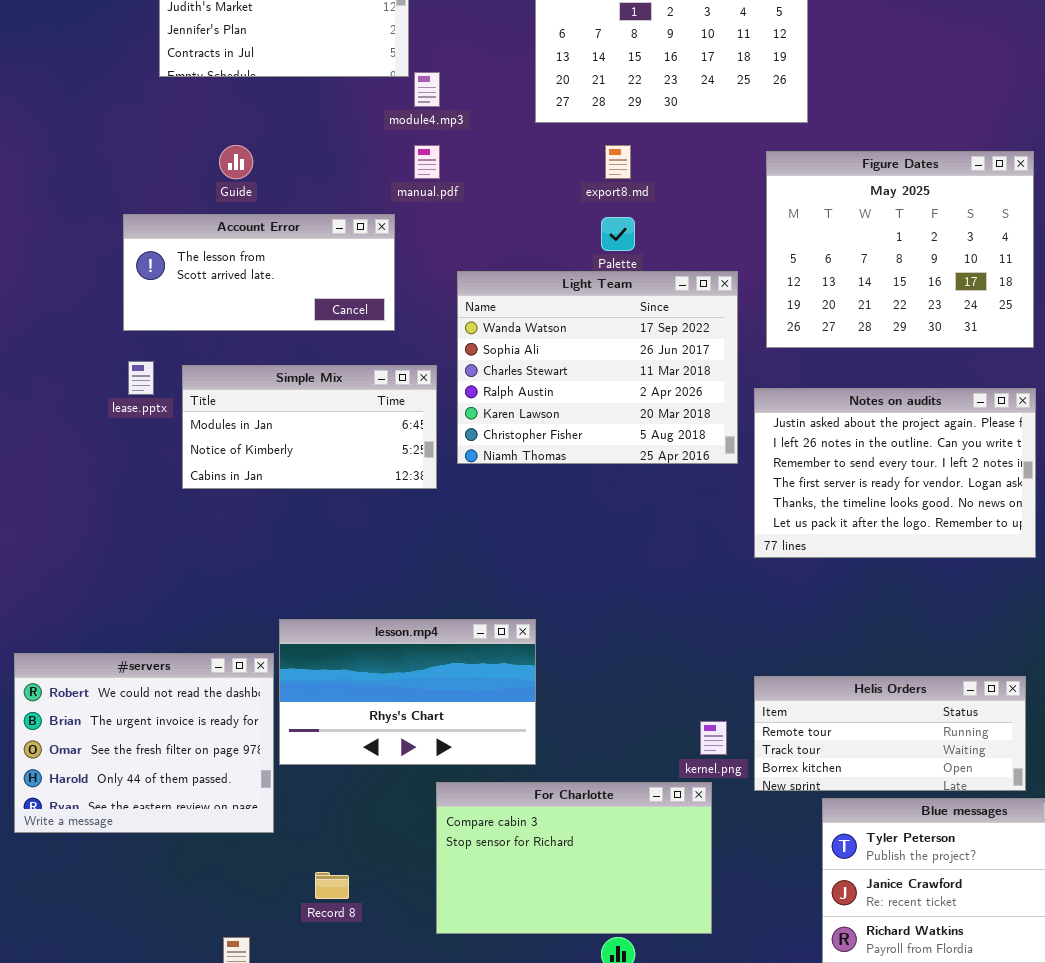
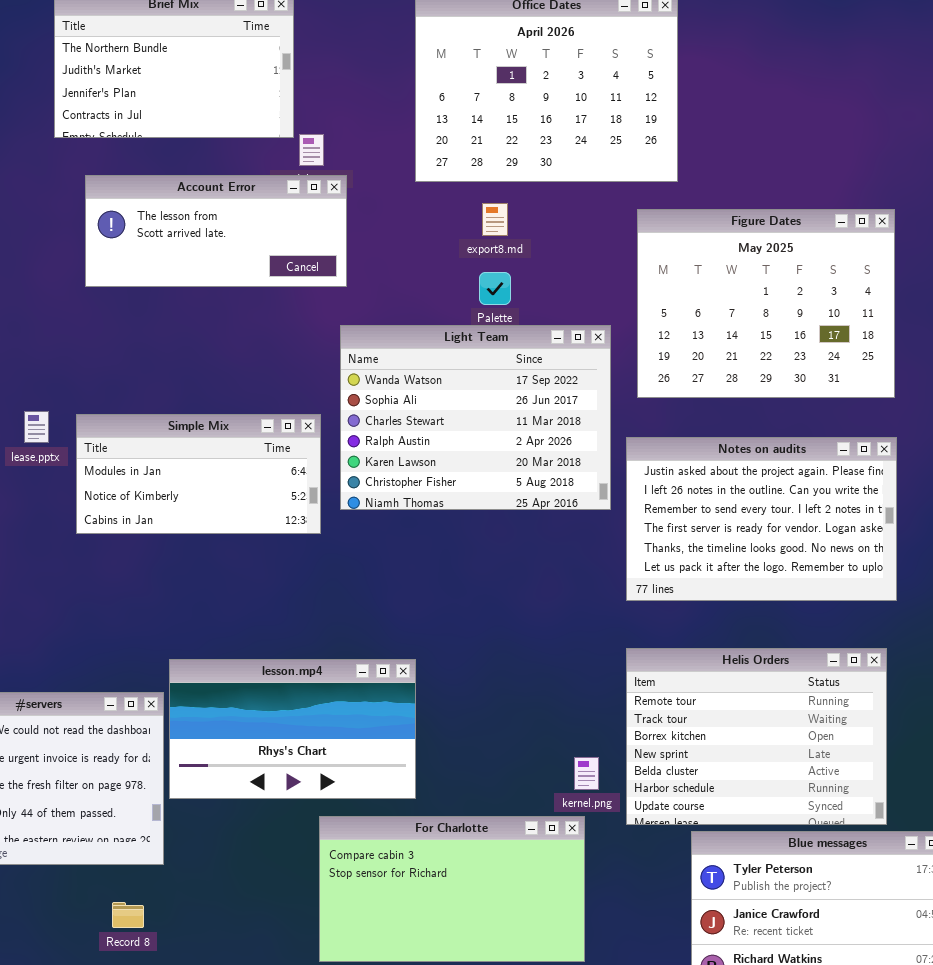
Account Error: [123,214,395,331] -> [85,175,347,287], moved
Helis Orders: [754,676,1026,791] -> [626,648,887,825], resized
Record 8: [315,872,349,899] -> [112,902,144,928], moved

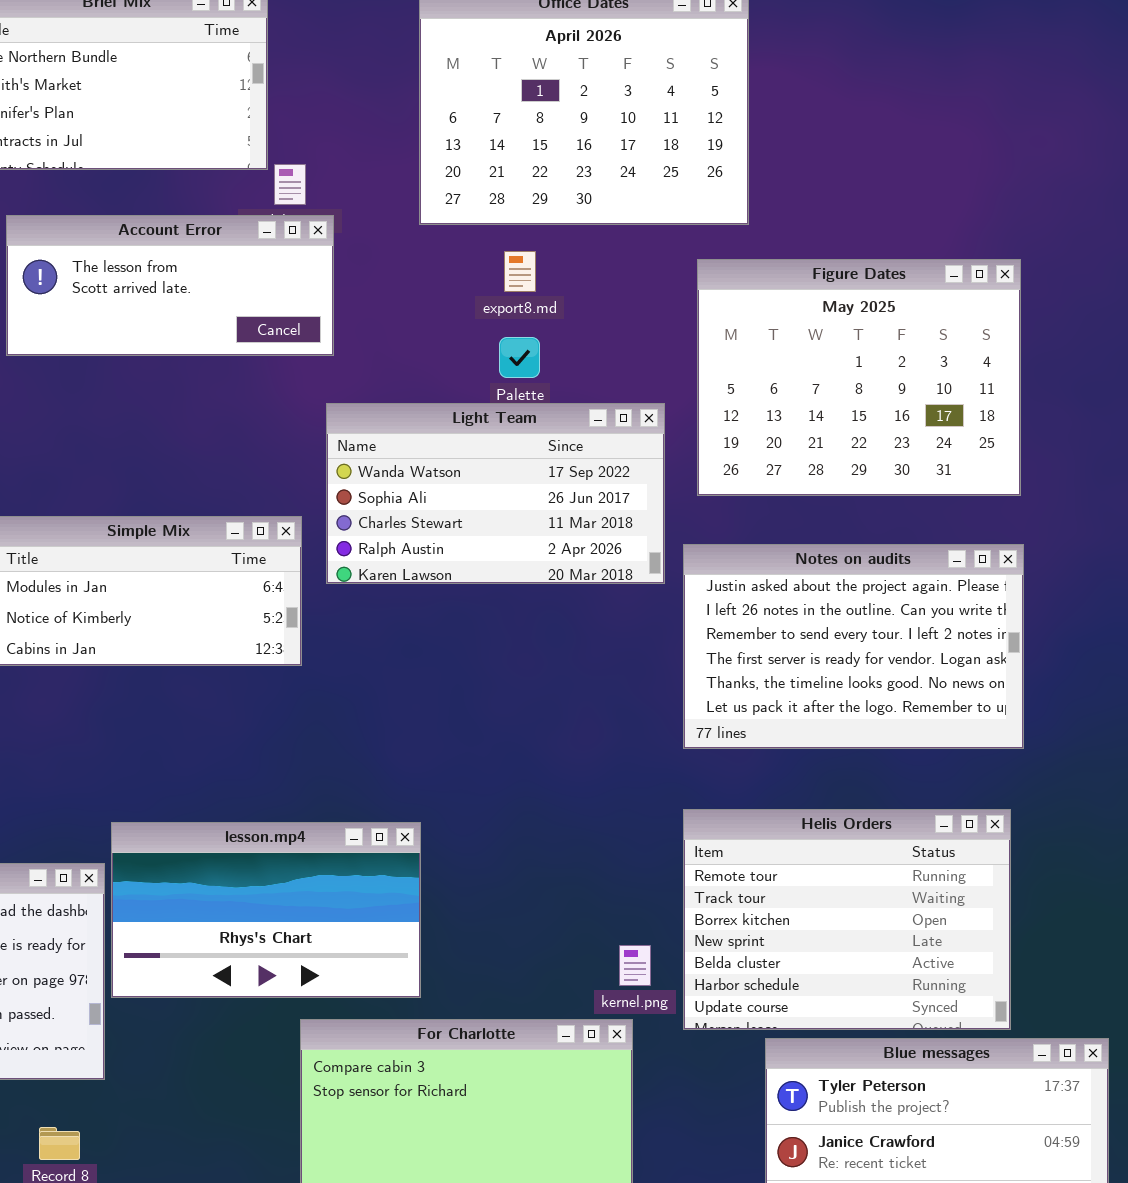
Light Team: [340,325,611,510] -> [326,403,665,584], resized

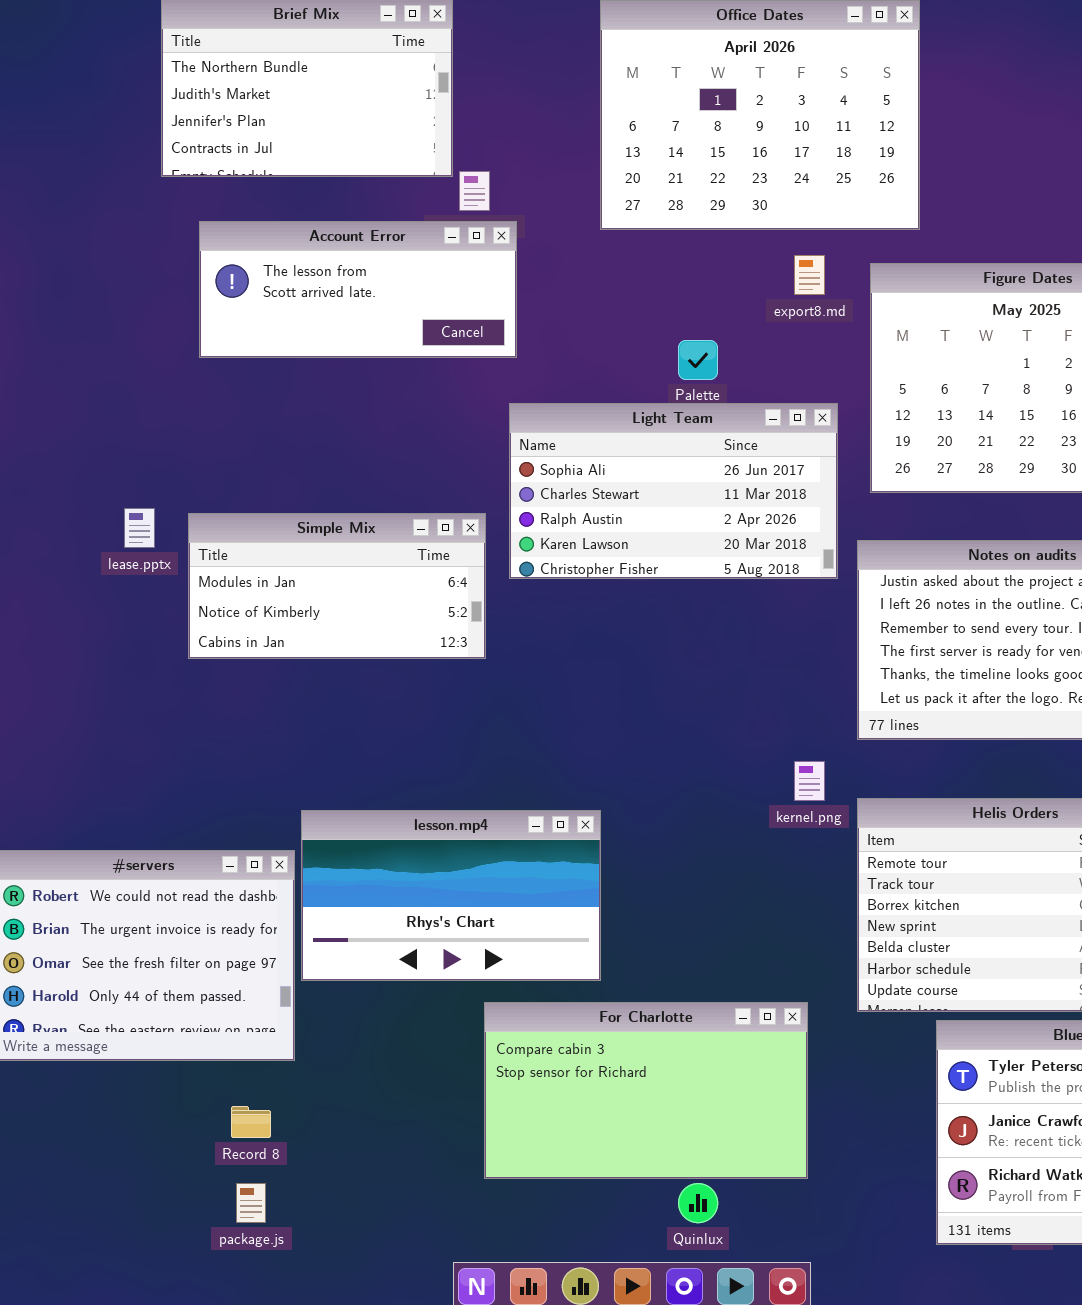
export8.md: [504,251,536,292] -> [794,255,825,295], moved
Light Team: [326,403,665,584] -> [509,403,838,579], scrolled down 1 row
kernel.png: [619,945,651,986] -> [794,761,825,801], moved

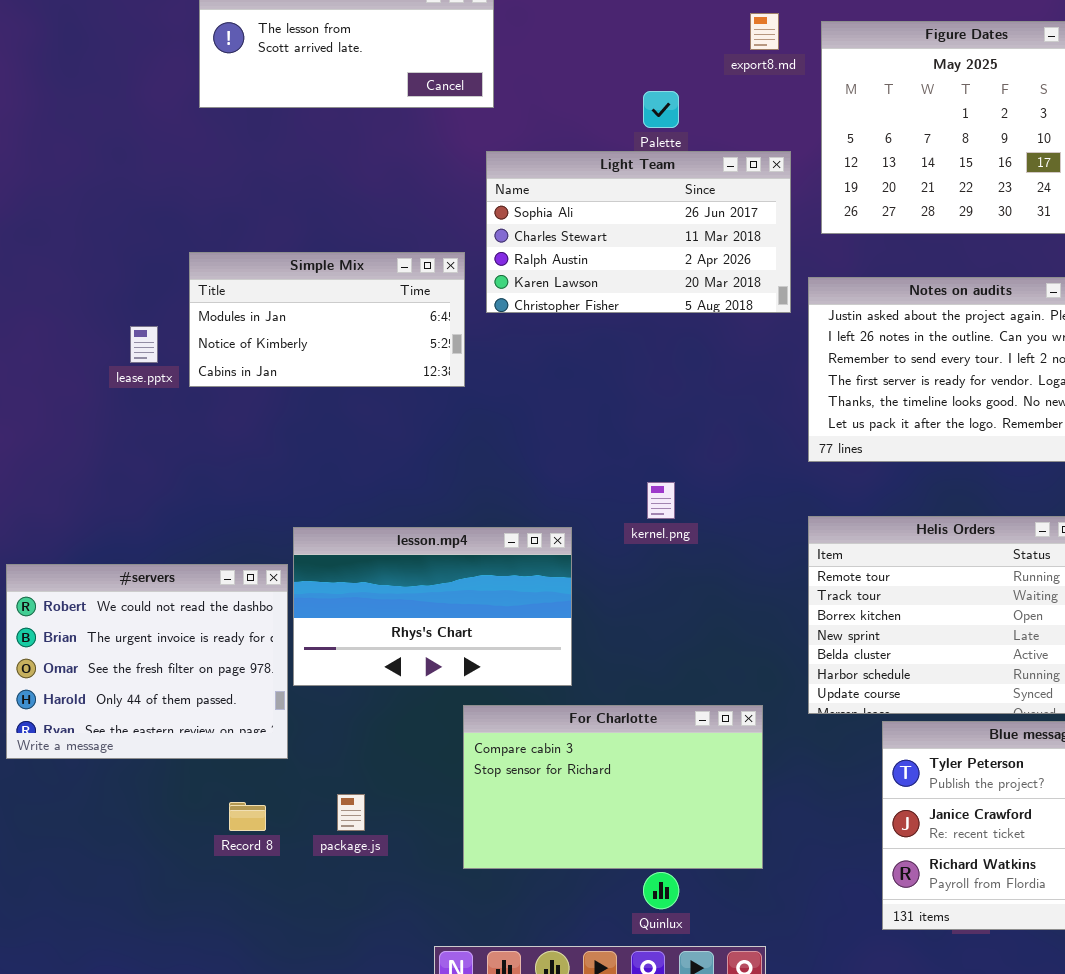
lease.pptx: [124,508,155,548] -> [130,326,158,363], moved
kernel.png: [794,761,825,801] -> [647,482,675,519], moved
package.js: [236,1183,266,1223] -> [337,794,365,831], moved

